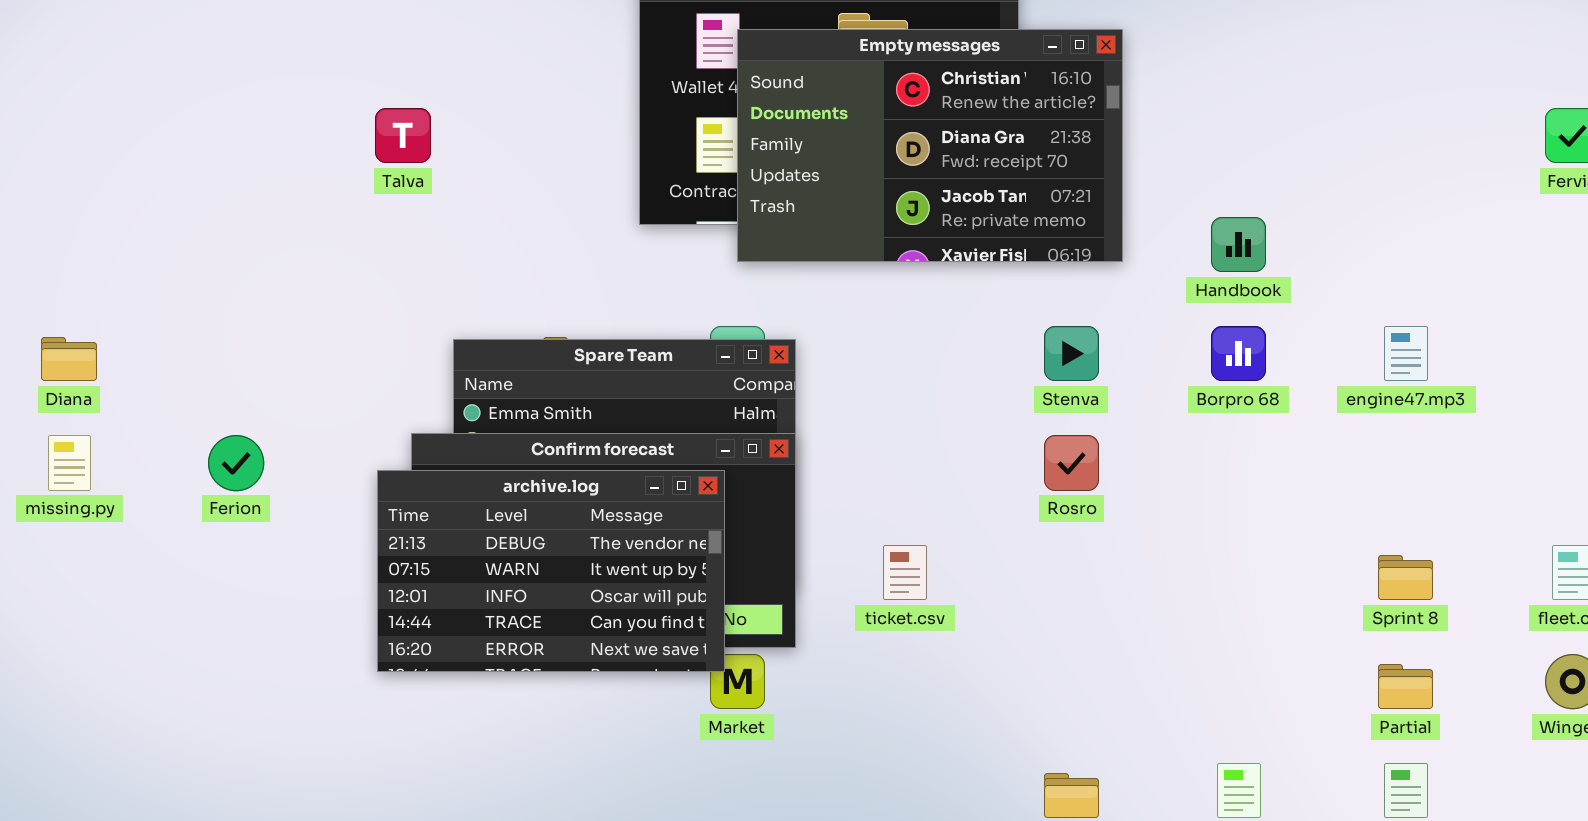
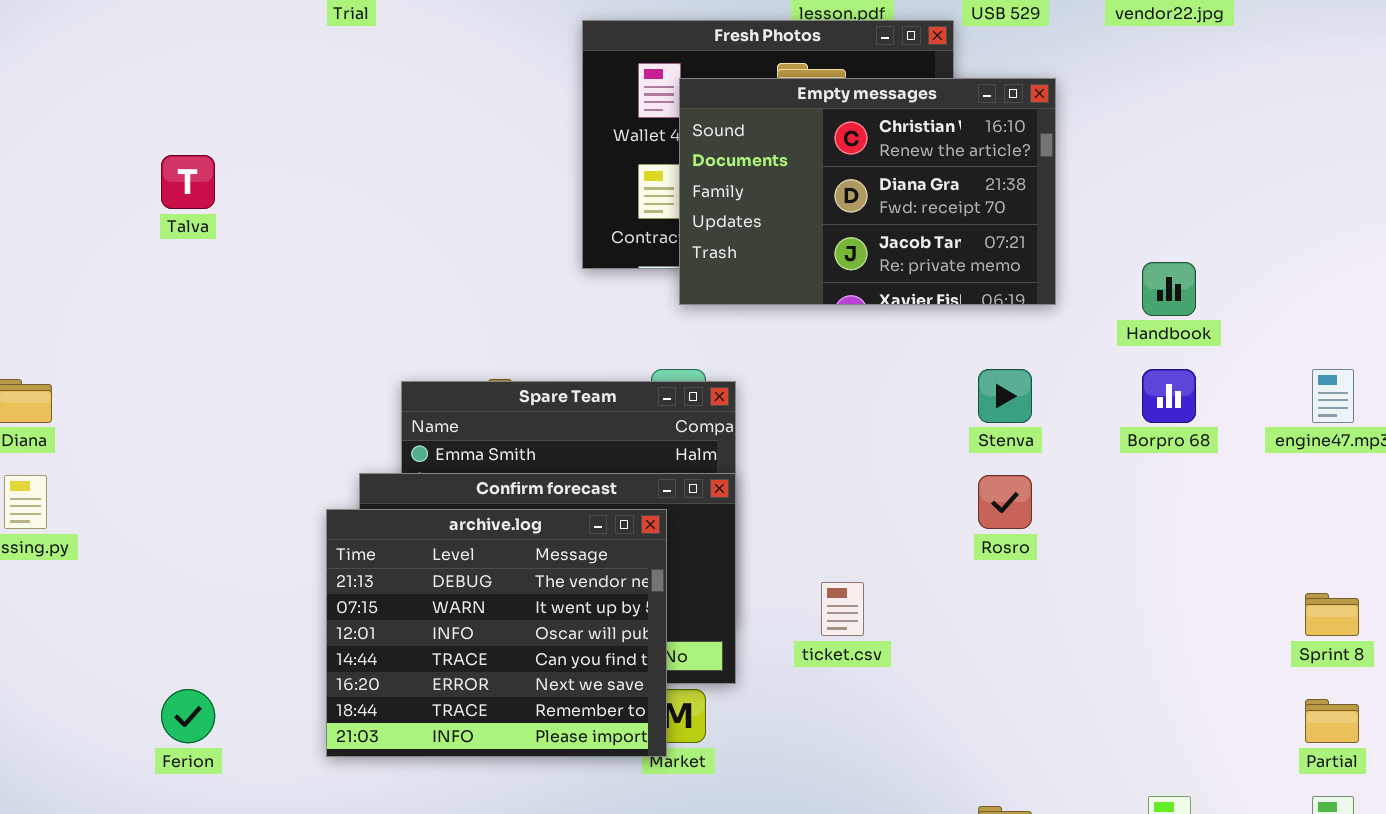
Talva: [375,108,431,163] -> [161,155,215,209], moved
Ferion: [208,435,264,491] -> [161,689,215,743], moved
archive.log: [377,470,725,672] -> [326,509,667,757], resized

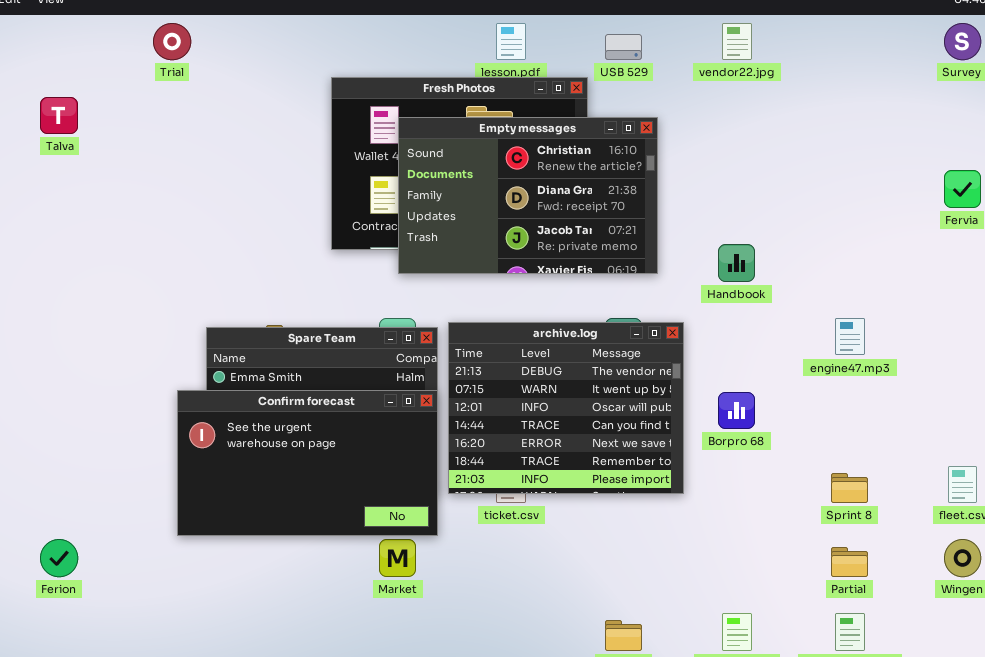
Talva: [161,155,215,209] -> [40,97,78,134], moved
Borpro 68: [1142,369,1196,423] -> [718,392,755,429], moved
archive.log: [326,509,667,757] -> [448,322,684,494], moved

